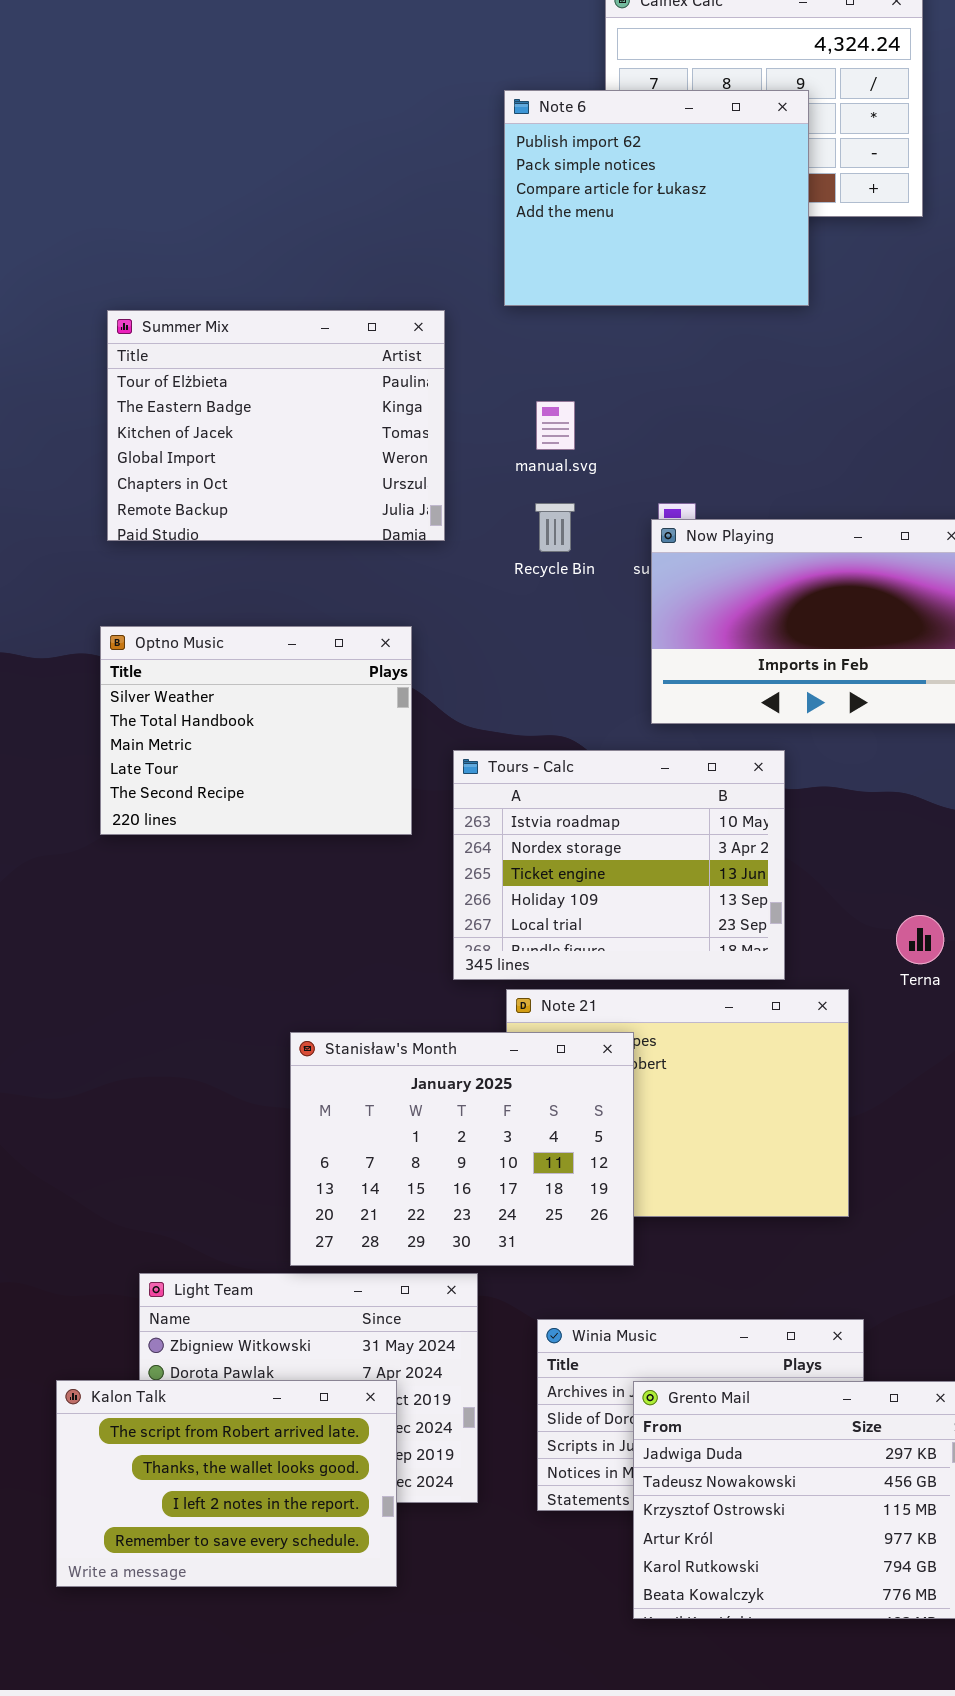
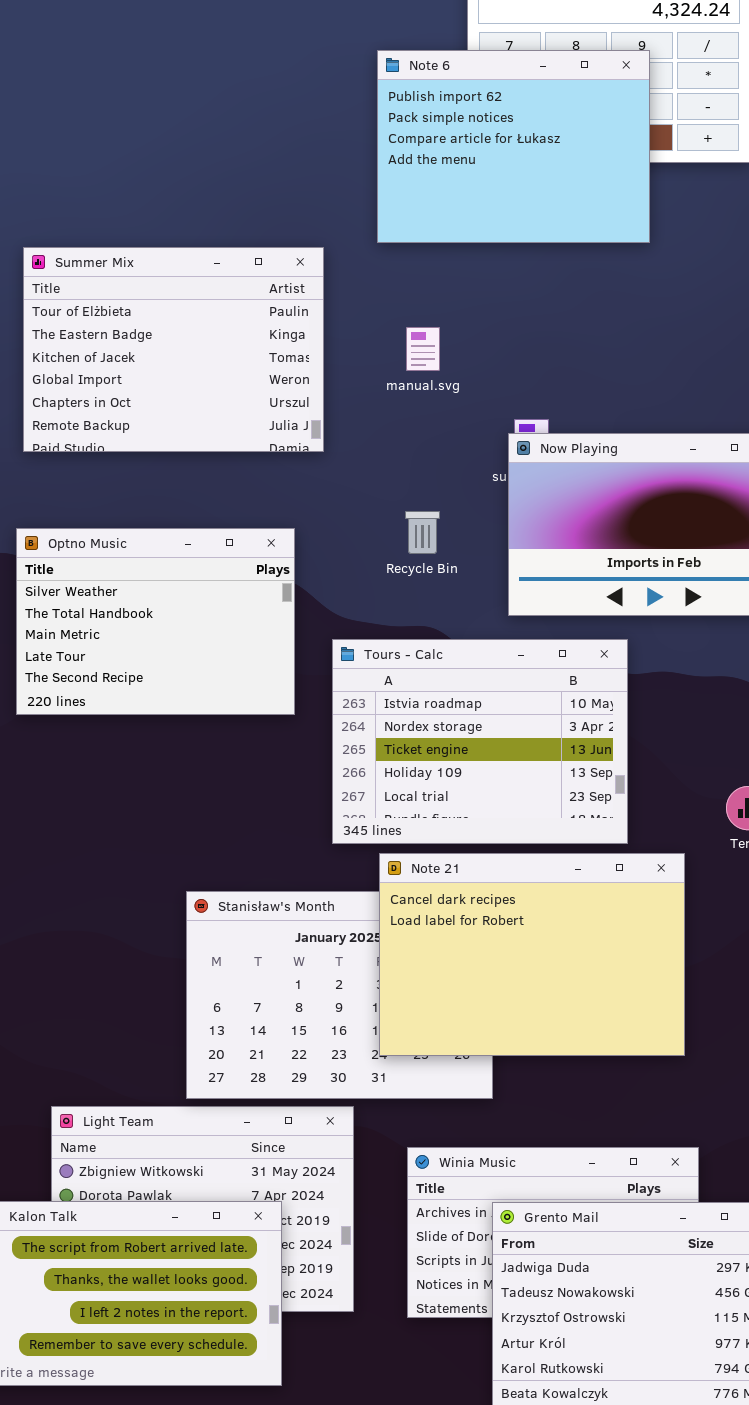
Recycle Bin: [535,503,575,552] -> [405,511,440,554], moved
Note 21: [506,989,849,1217] -> [379,853,685,1056], raised

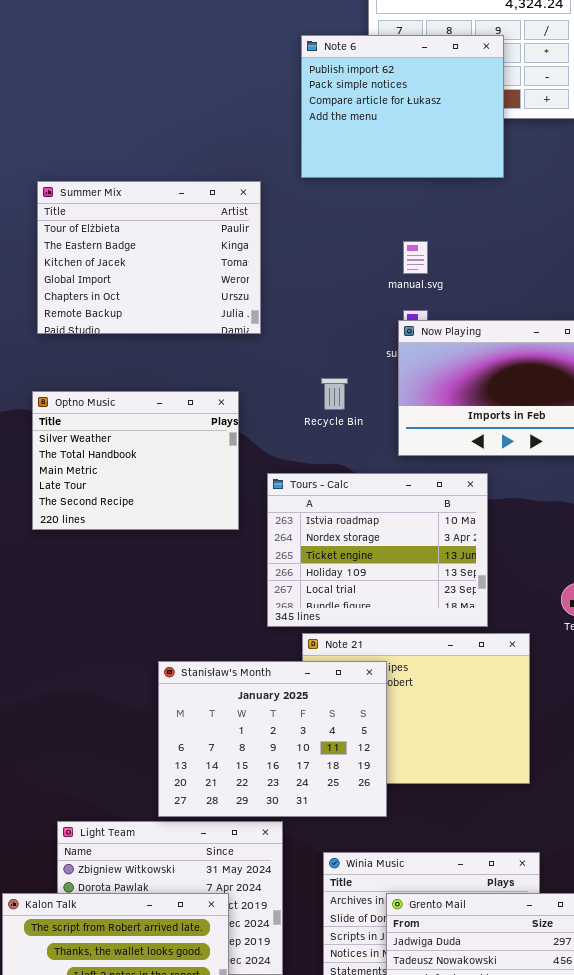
manual.svg: [406,327,440,371] -> [403,241,428,274], moved
Stanisław's Month: [186,891,493,1099] -> [158,661,387,817], raised

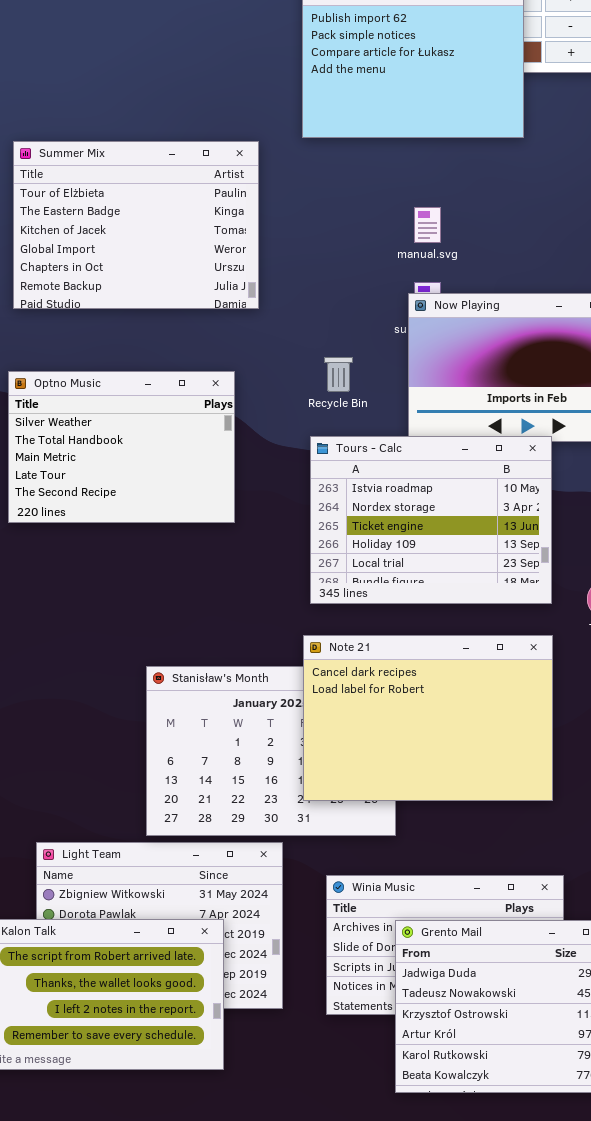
Tours - Calc: [267,473,488,627] -> [310,436,552,604], moved
Note 21: [302,633,530,784] -> [303,635,553,801], raised

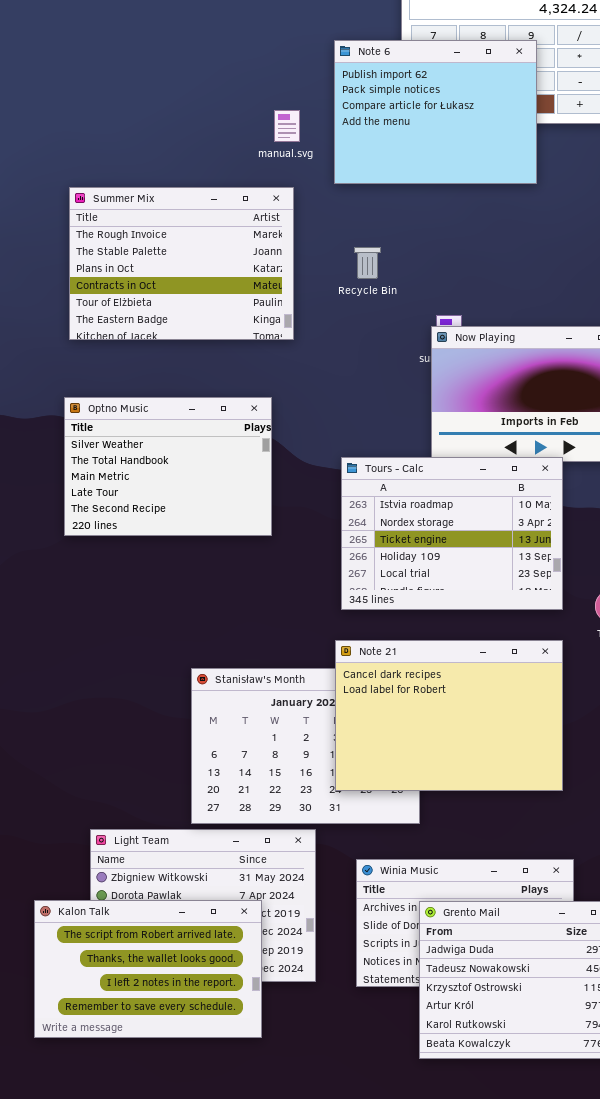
Summer Mix: [13,141,259,309] -> [69,187,294,340], scrolled up 4 rows
manual.svg: [414,207,441,243] -> [274,110,300,142], moved
Recycle Bin: [324,357,353,392] -> [354,247,381,279], moved

